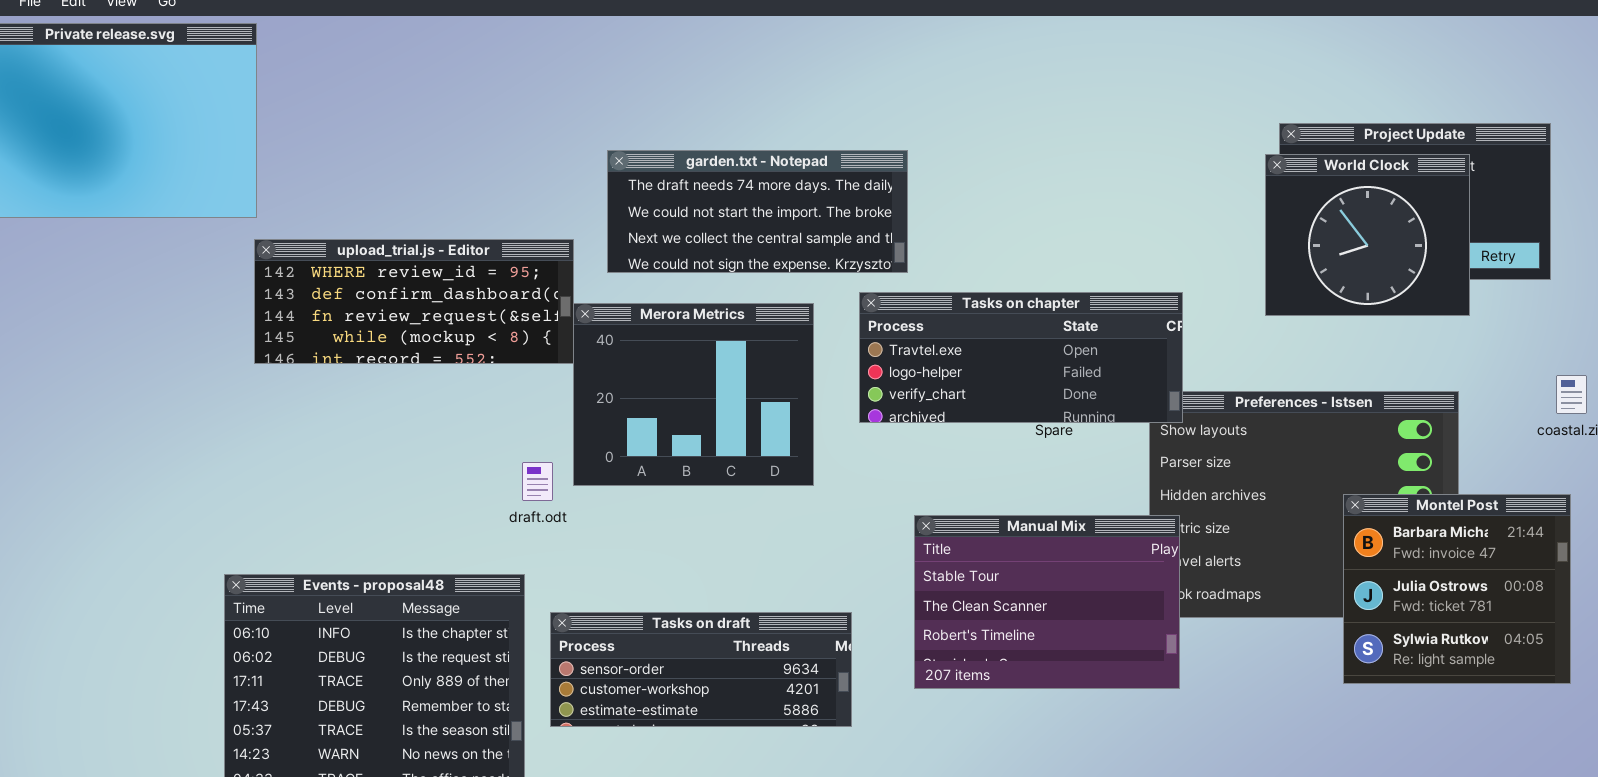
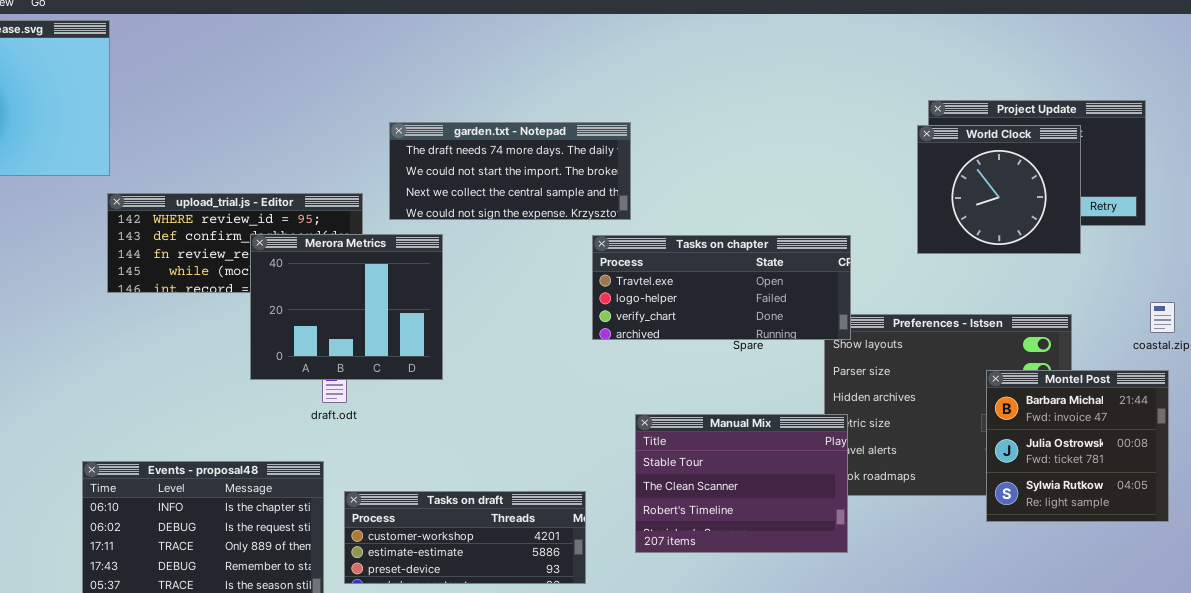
Merora Metrics: [573,303,814,486] -> [250,234,443,380], moved
Montel Post: [1343,494,1571,684] -> [986,370,1169,522], moved
Tasks on draft: [550,612,852,727] -> [344,491,586,584], scrolled down 1 row

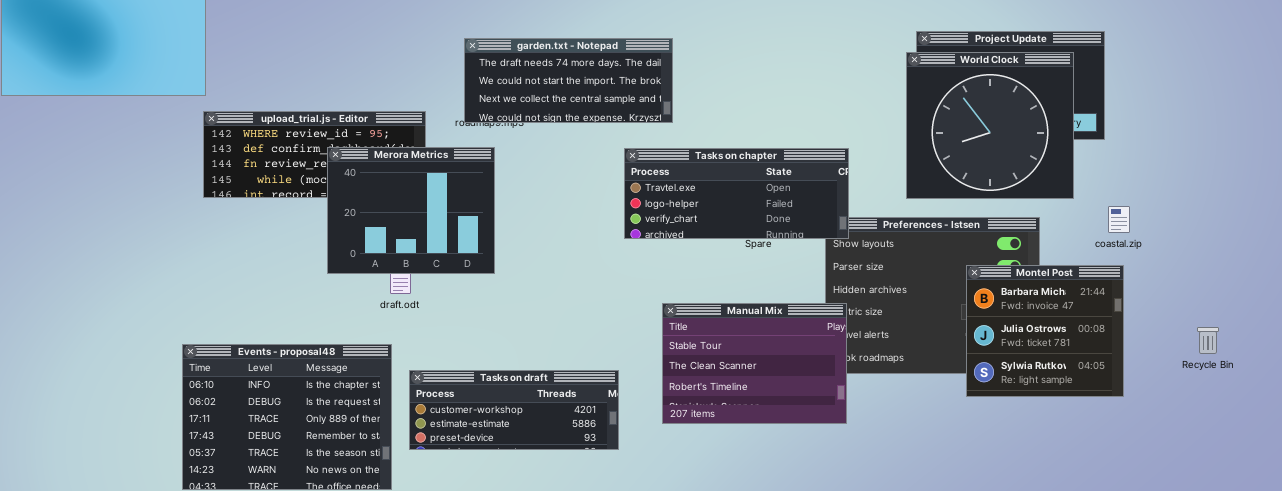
garden.txt - Notepad: [389,122,631,220] -> [464,38,673,123], moved
World Clock: [917,125,1081,254] -> [906,52,1074,199], resized

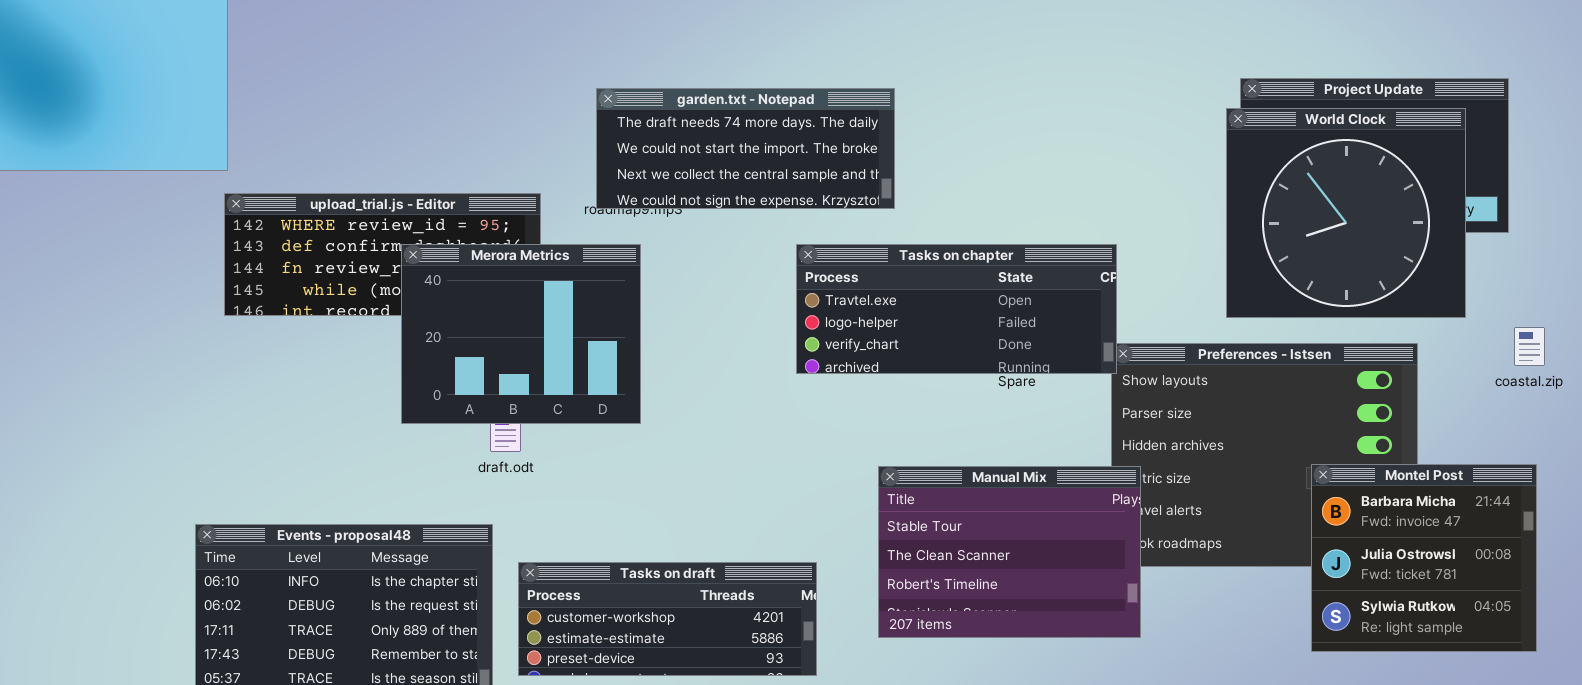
Tasks on chapter: [624,148,849,239] -> [796,244,1117,374], moved
Montel Post: [966,265,1124,397] -> [1311,464,1537,652], moved

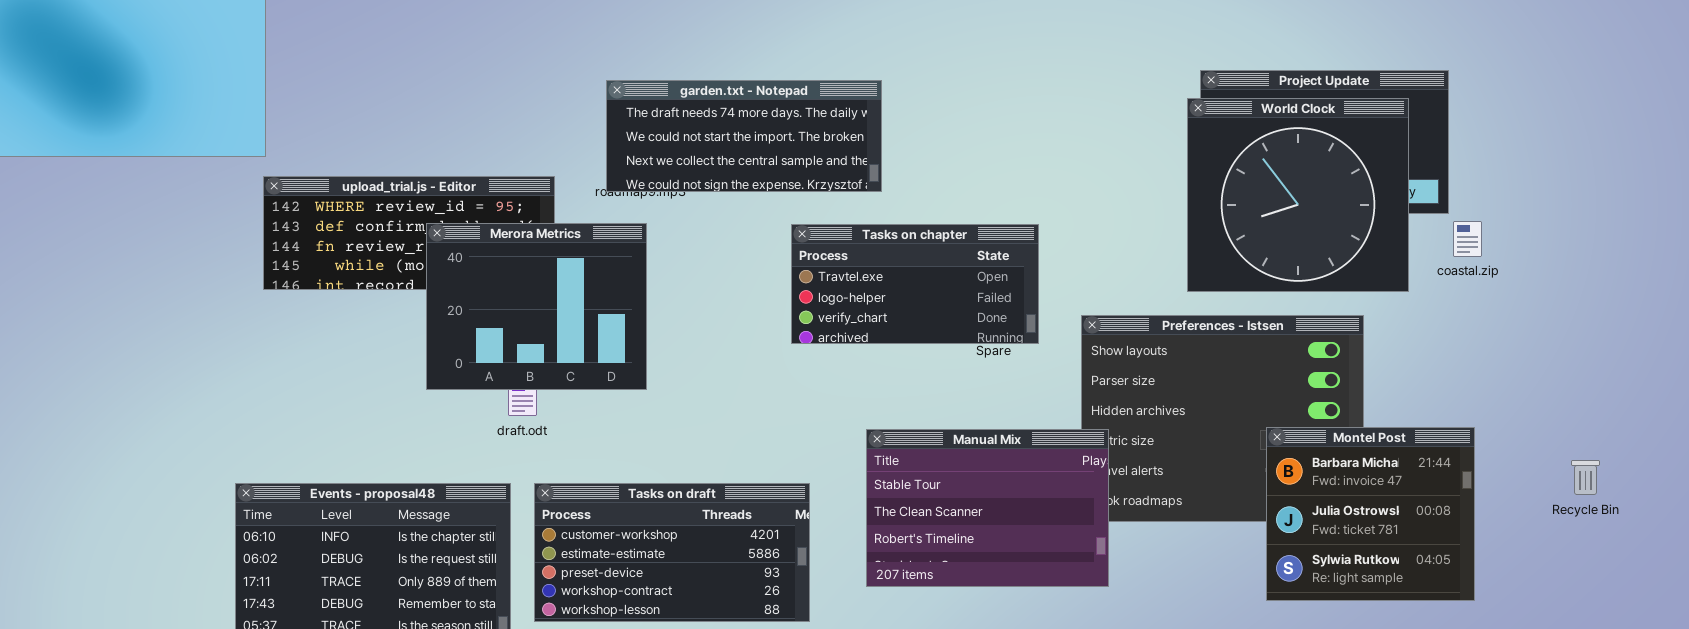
Tasks on chapter: [796,244,1117,374] -> [791,224,1039,344], resized
coastal.zip: [1514,327,1545,366] -> [1453,221,1482,257], moved
Tasks on draft: [518,562,817,676] -> [534,483,810,622], resized

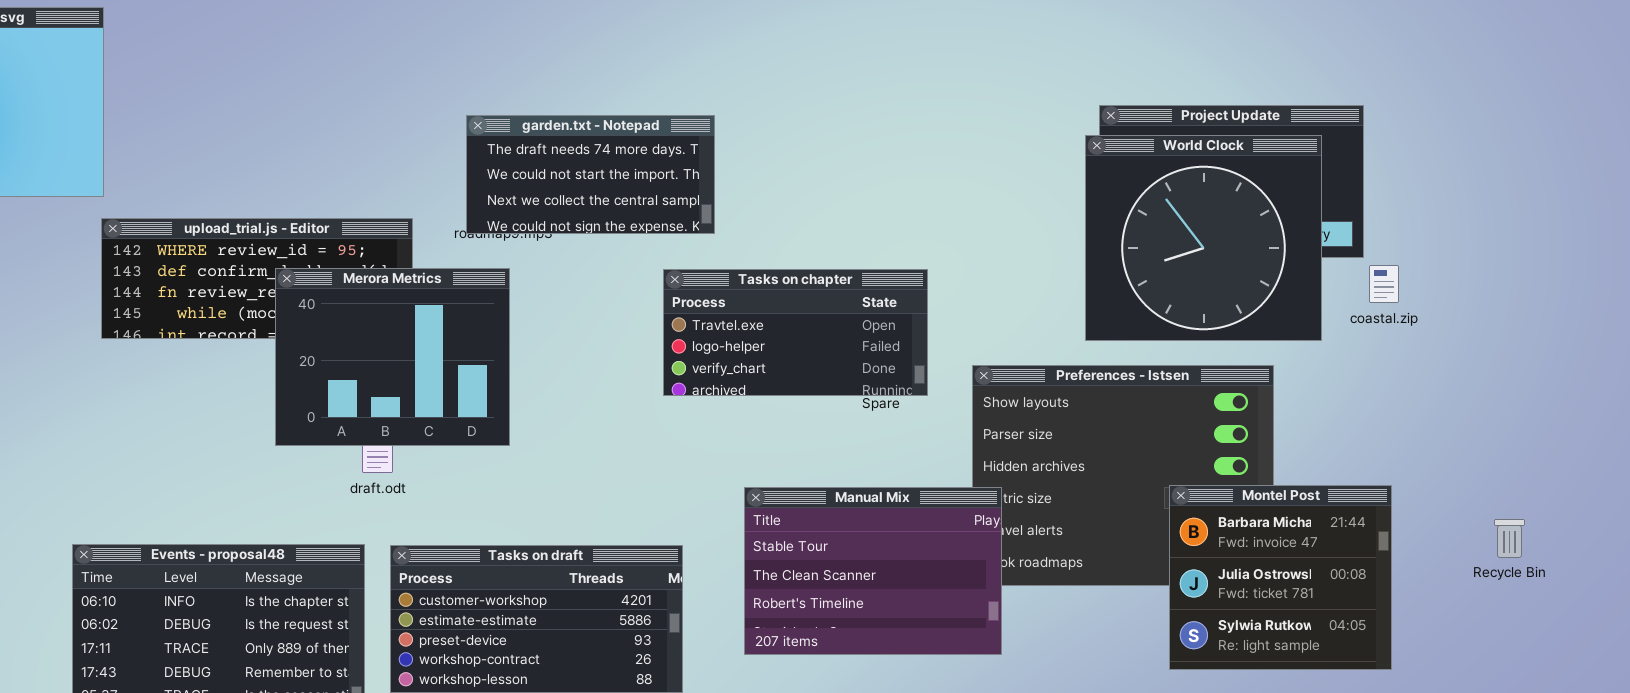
garden.txt - Notepad: [606,80,882,192] -> [466,115,715,234], resized

